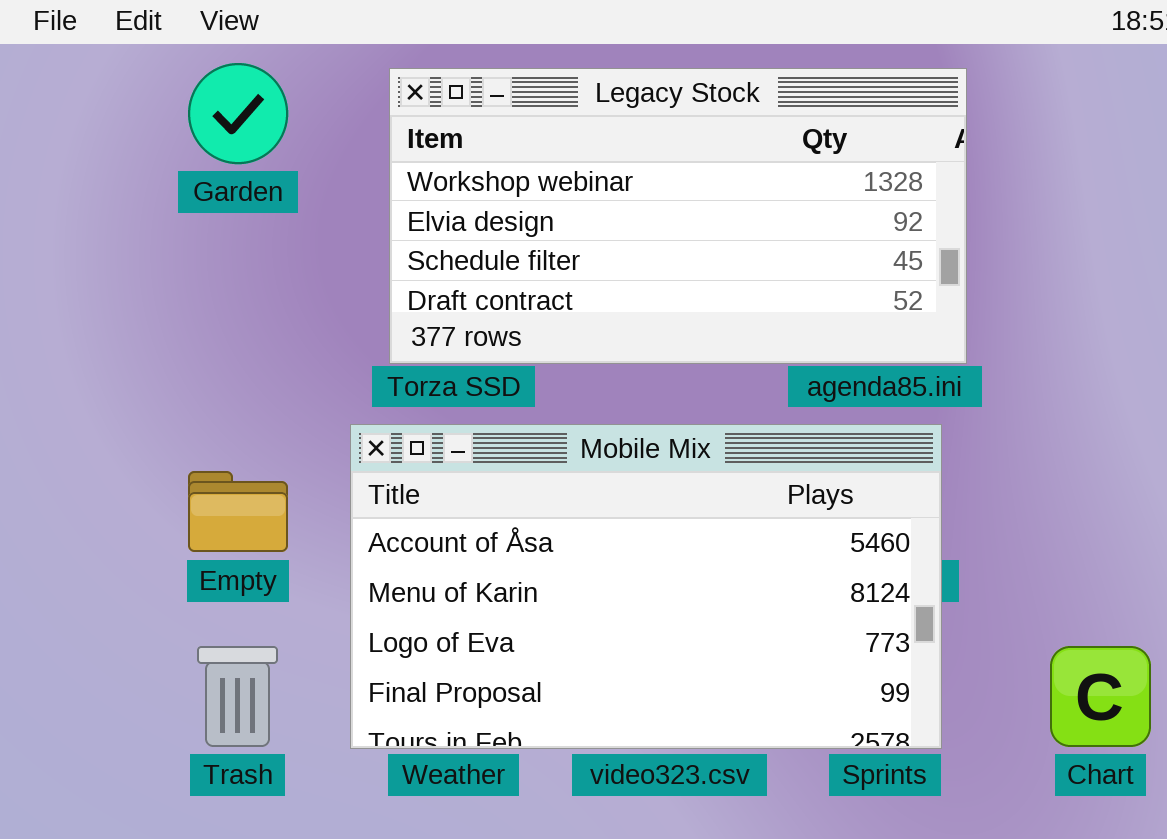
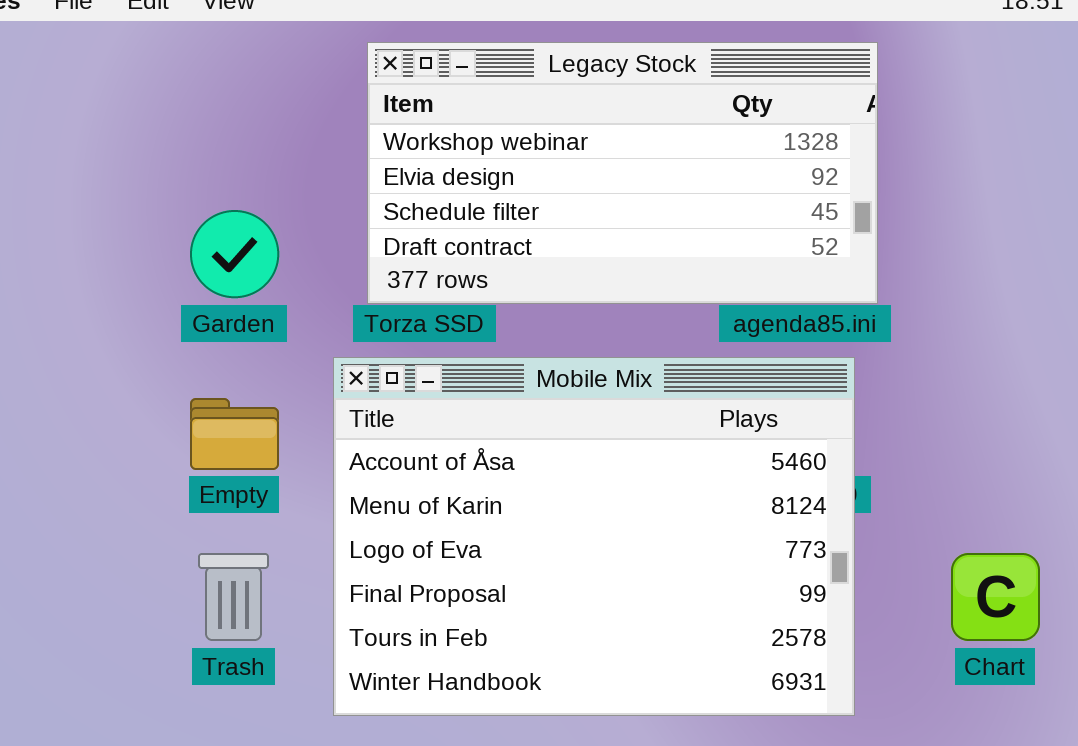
Garden: [188,63,288,164] -> [190,210,279,298], moved
Mobile Mix: [350,424,942,749] -> [333,357,855,716], resized

